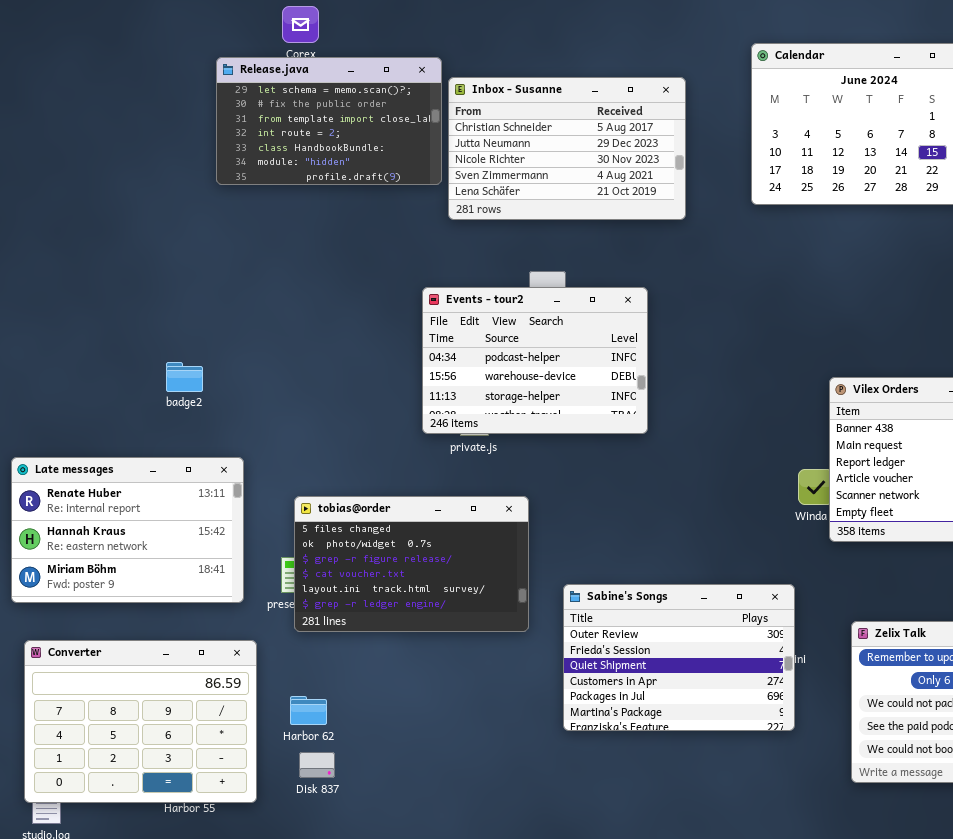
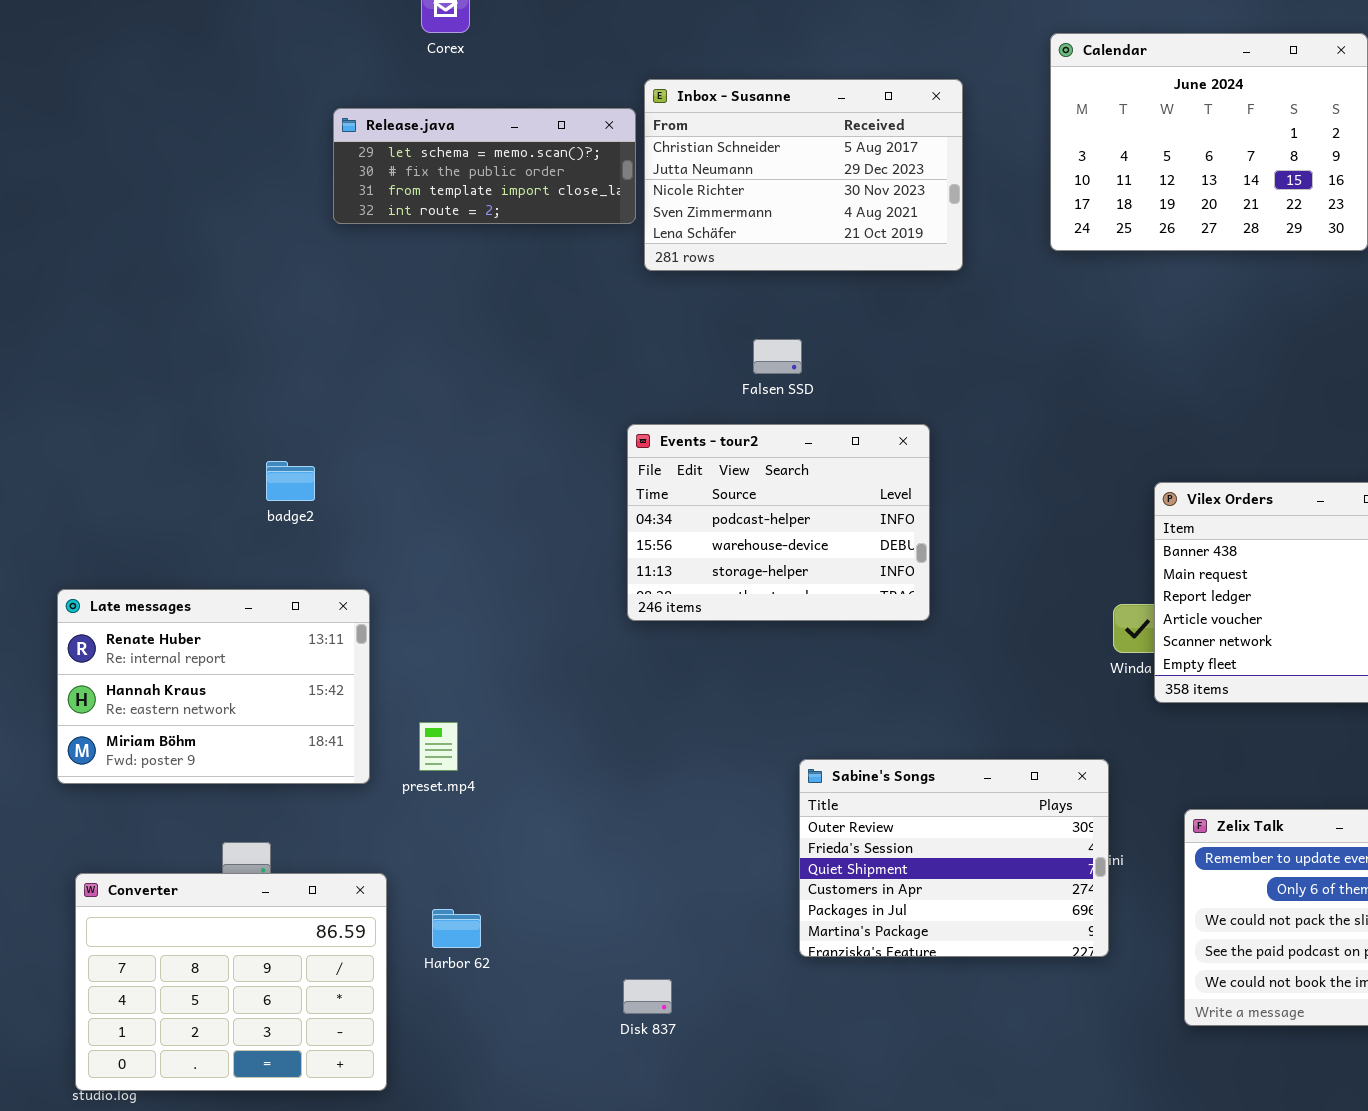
Release.java: [216,57,442,185] -> [333,108,636,224], resized
Events - tour2: [422,287,648,434] -> [627,424,930,621], moved
tobias@order: [294,496,529,632] -> none, closed
Converter: [24,640,257,803] -> [75,873,387,1091], moved
Disk 837: [299,752,335,778] -> [623,979,672,1014], moved

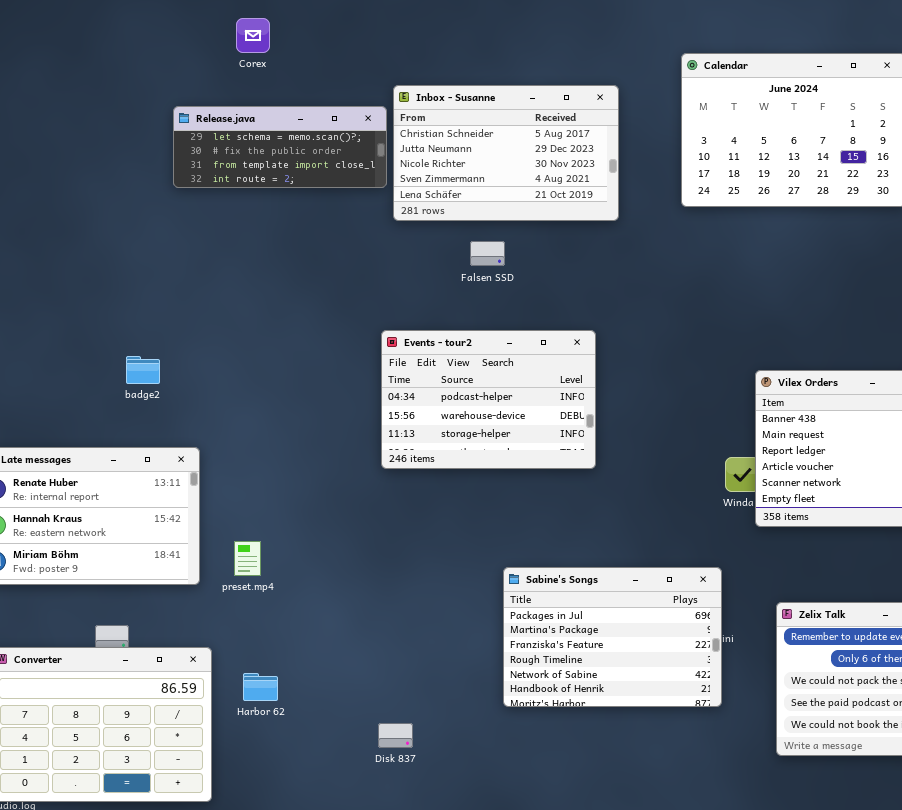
Falsen SSD: [753,339,802,374] -> [470,241,505,266], moved
Sabine's Songs: [799,759,1109,957] -> [503,567,722,707], scrolled down 4 rows

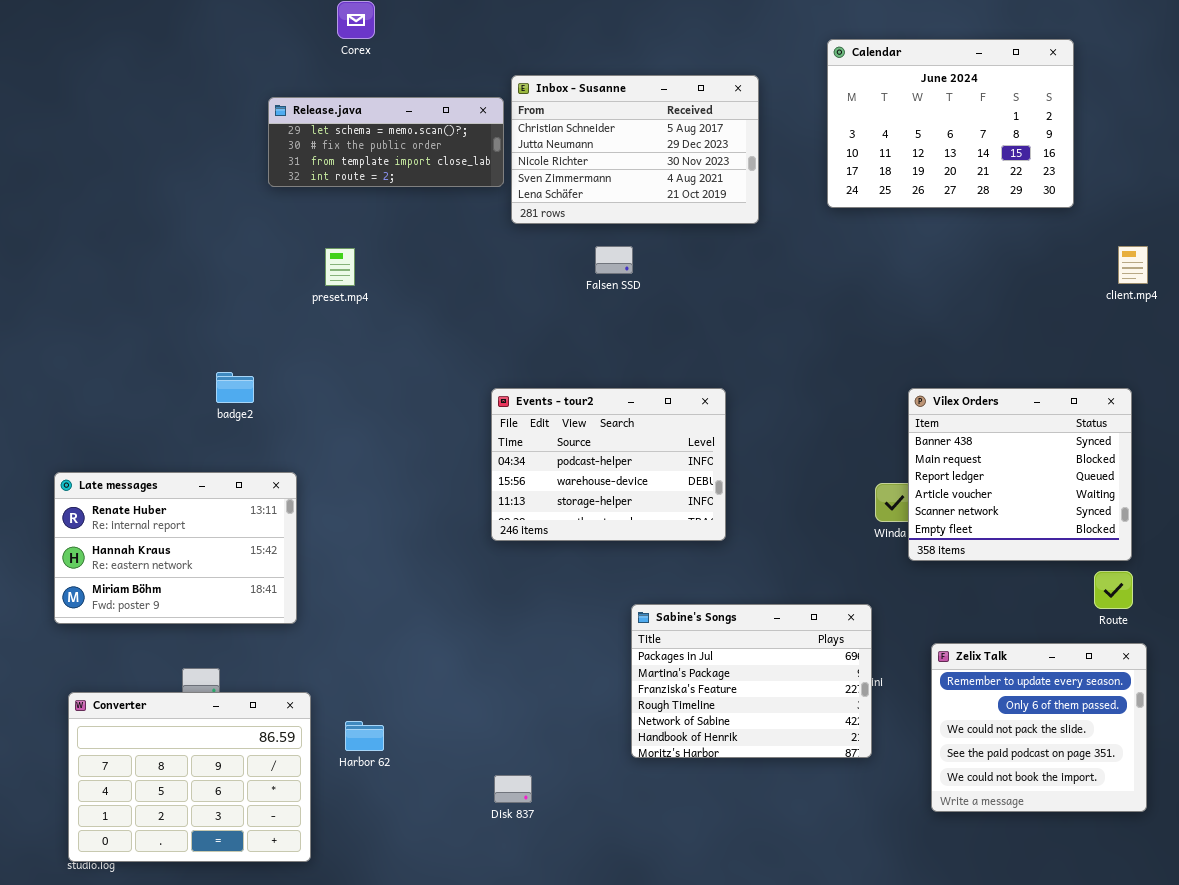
Events - tour2: [381,330,596,469] -> [491,388,726,541], moved
preset.mp4: [234,541,261,576] -> [325,248,355,286], moved

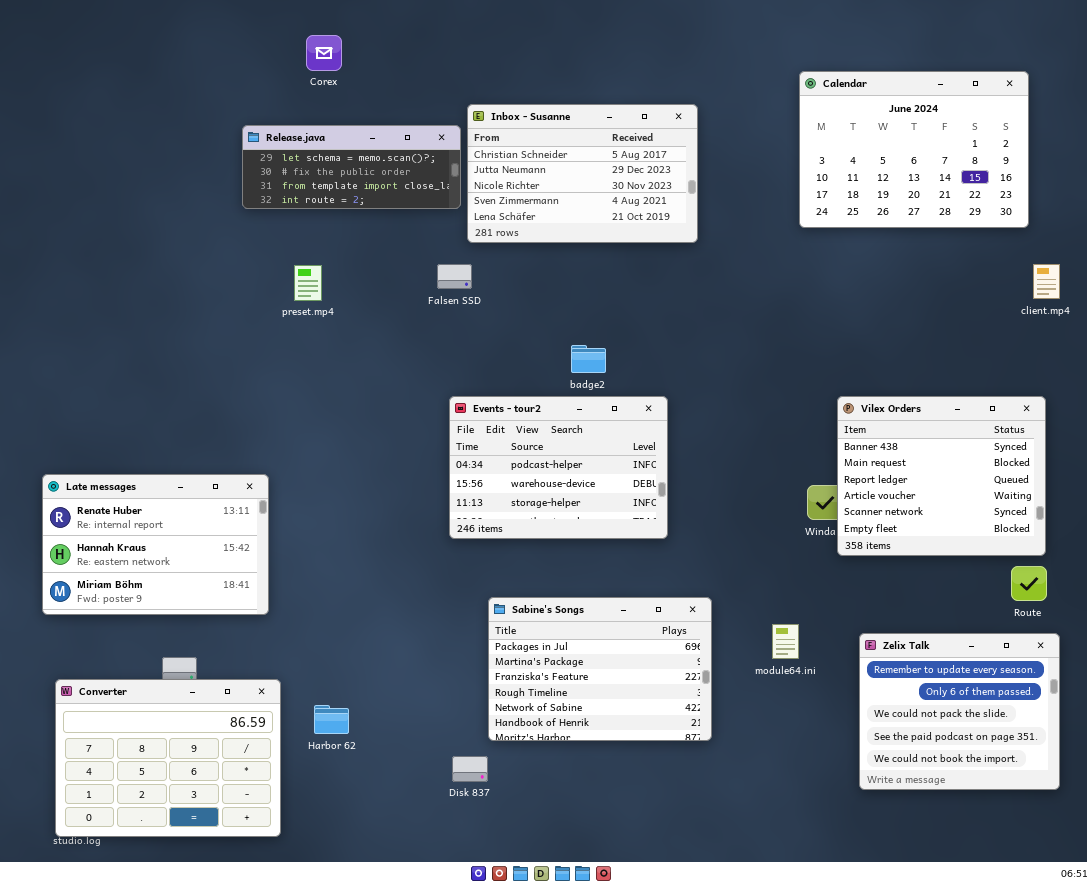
Calendar: [827,39,1074,208] -> [799,71,1029,228], moved
Falsen SSD: [595,246,633,274] -> [437,264,472,289], moved
badge2: [216,372,254,403] -> [571,345,606,373], moved
Sabine's Songs: [631,604,872,758] -> [488,597,712,741], moved

